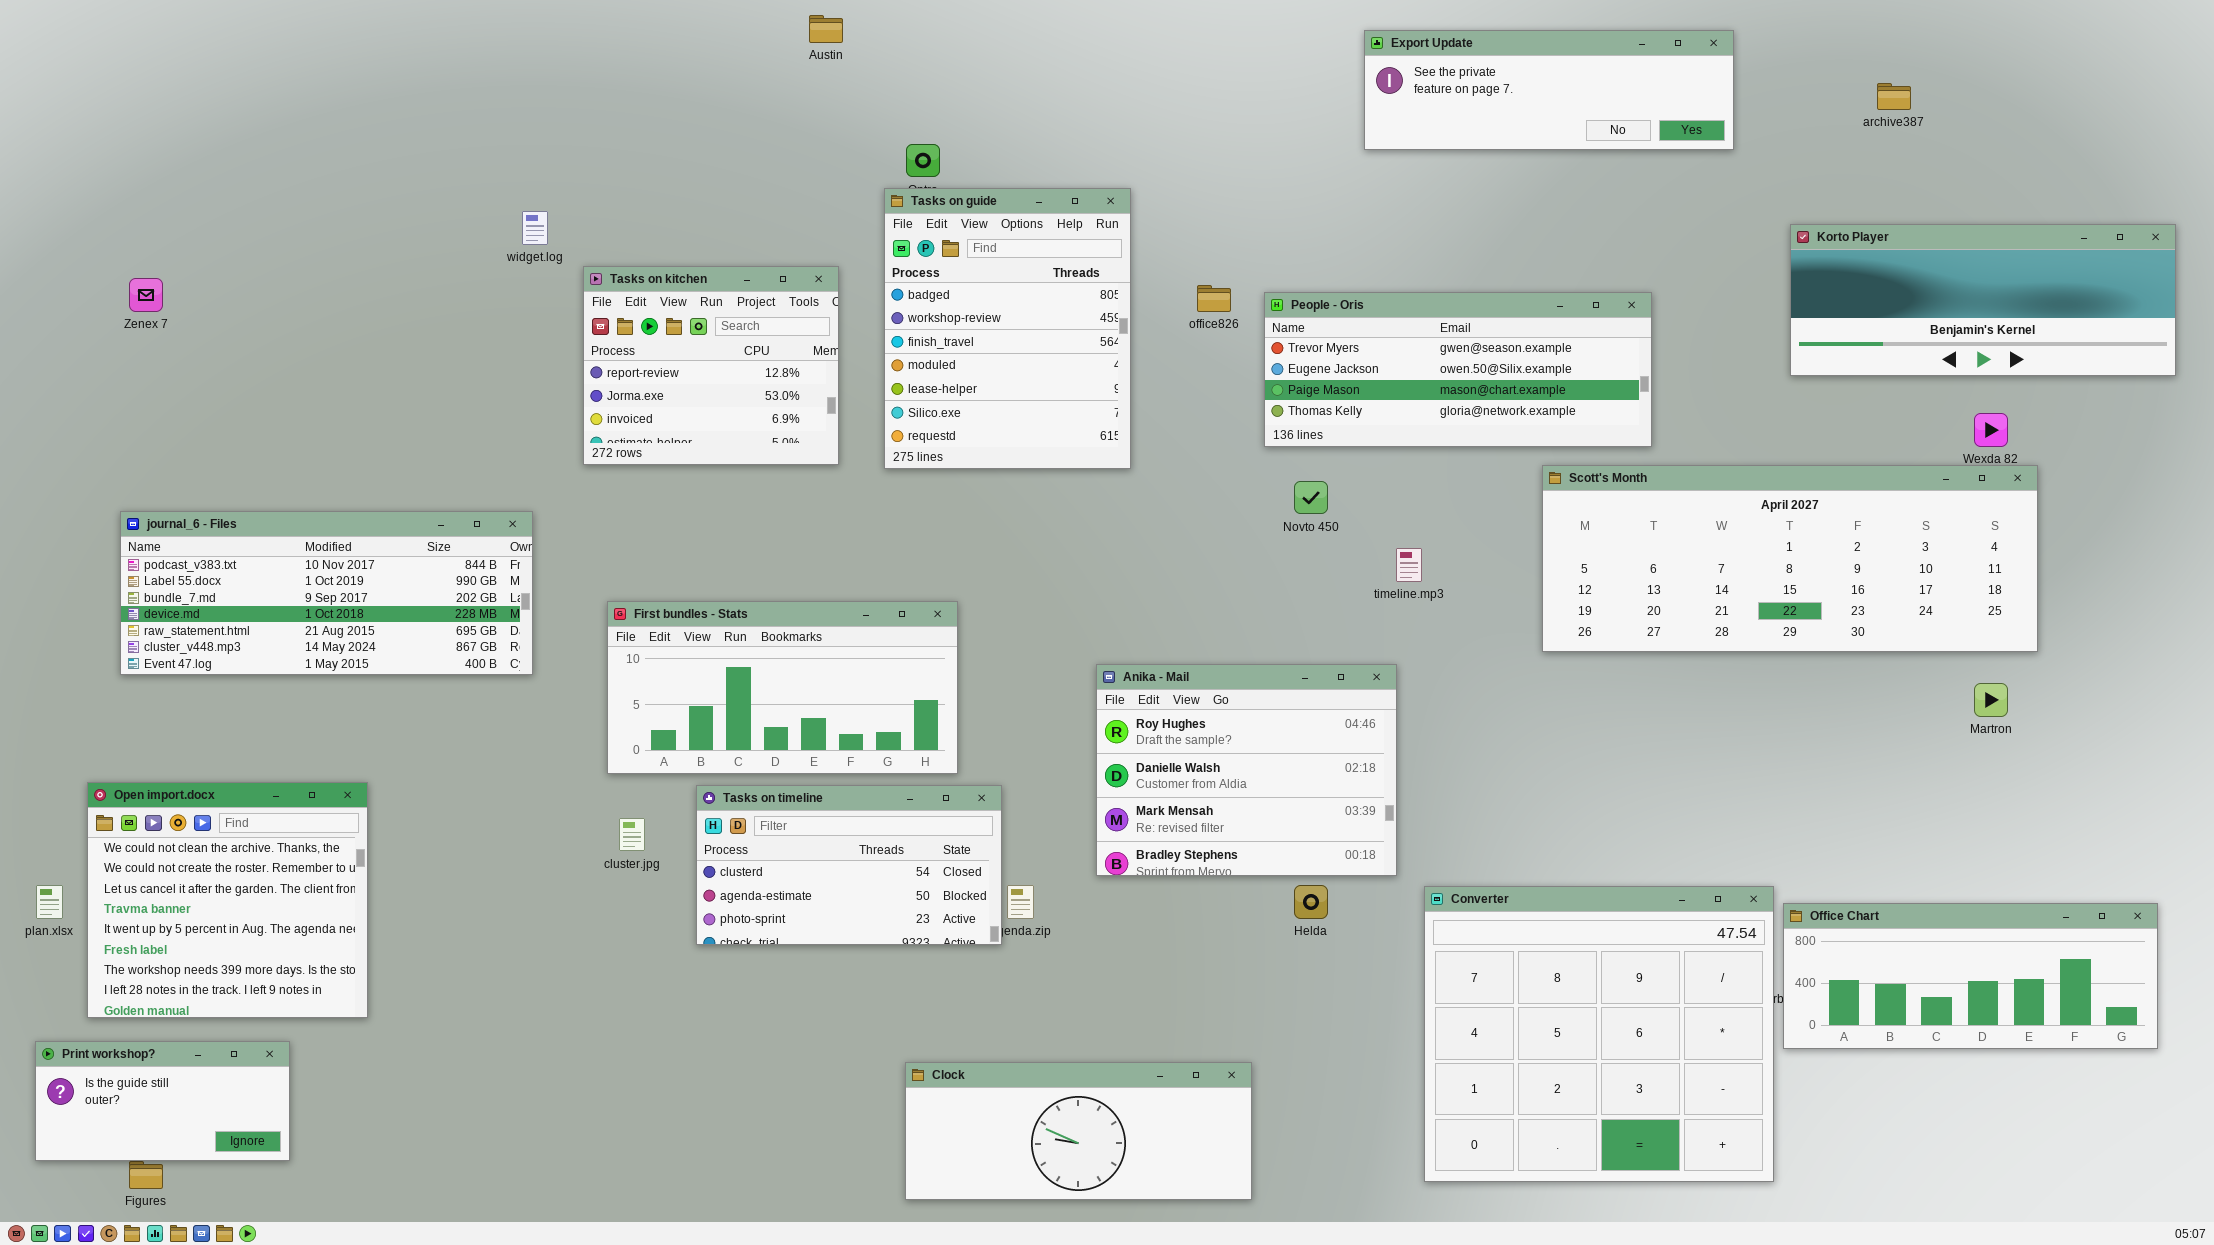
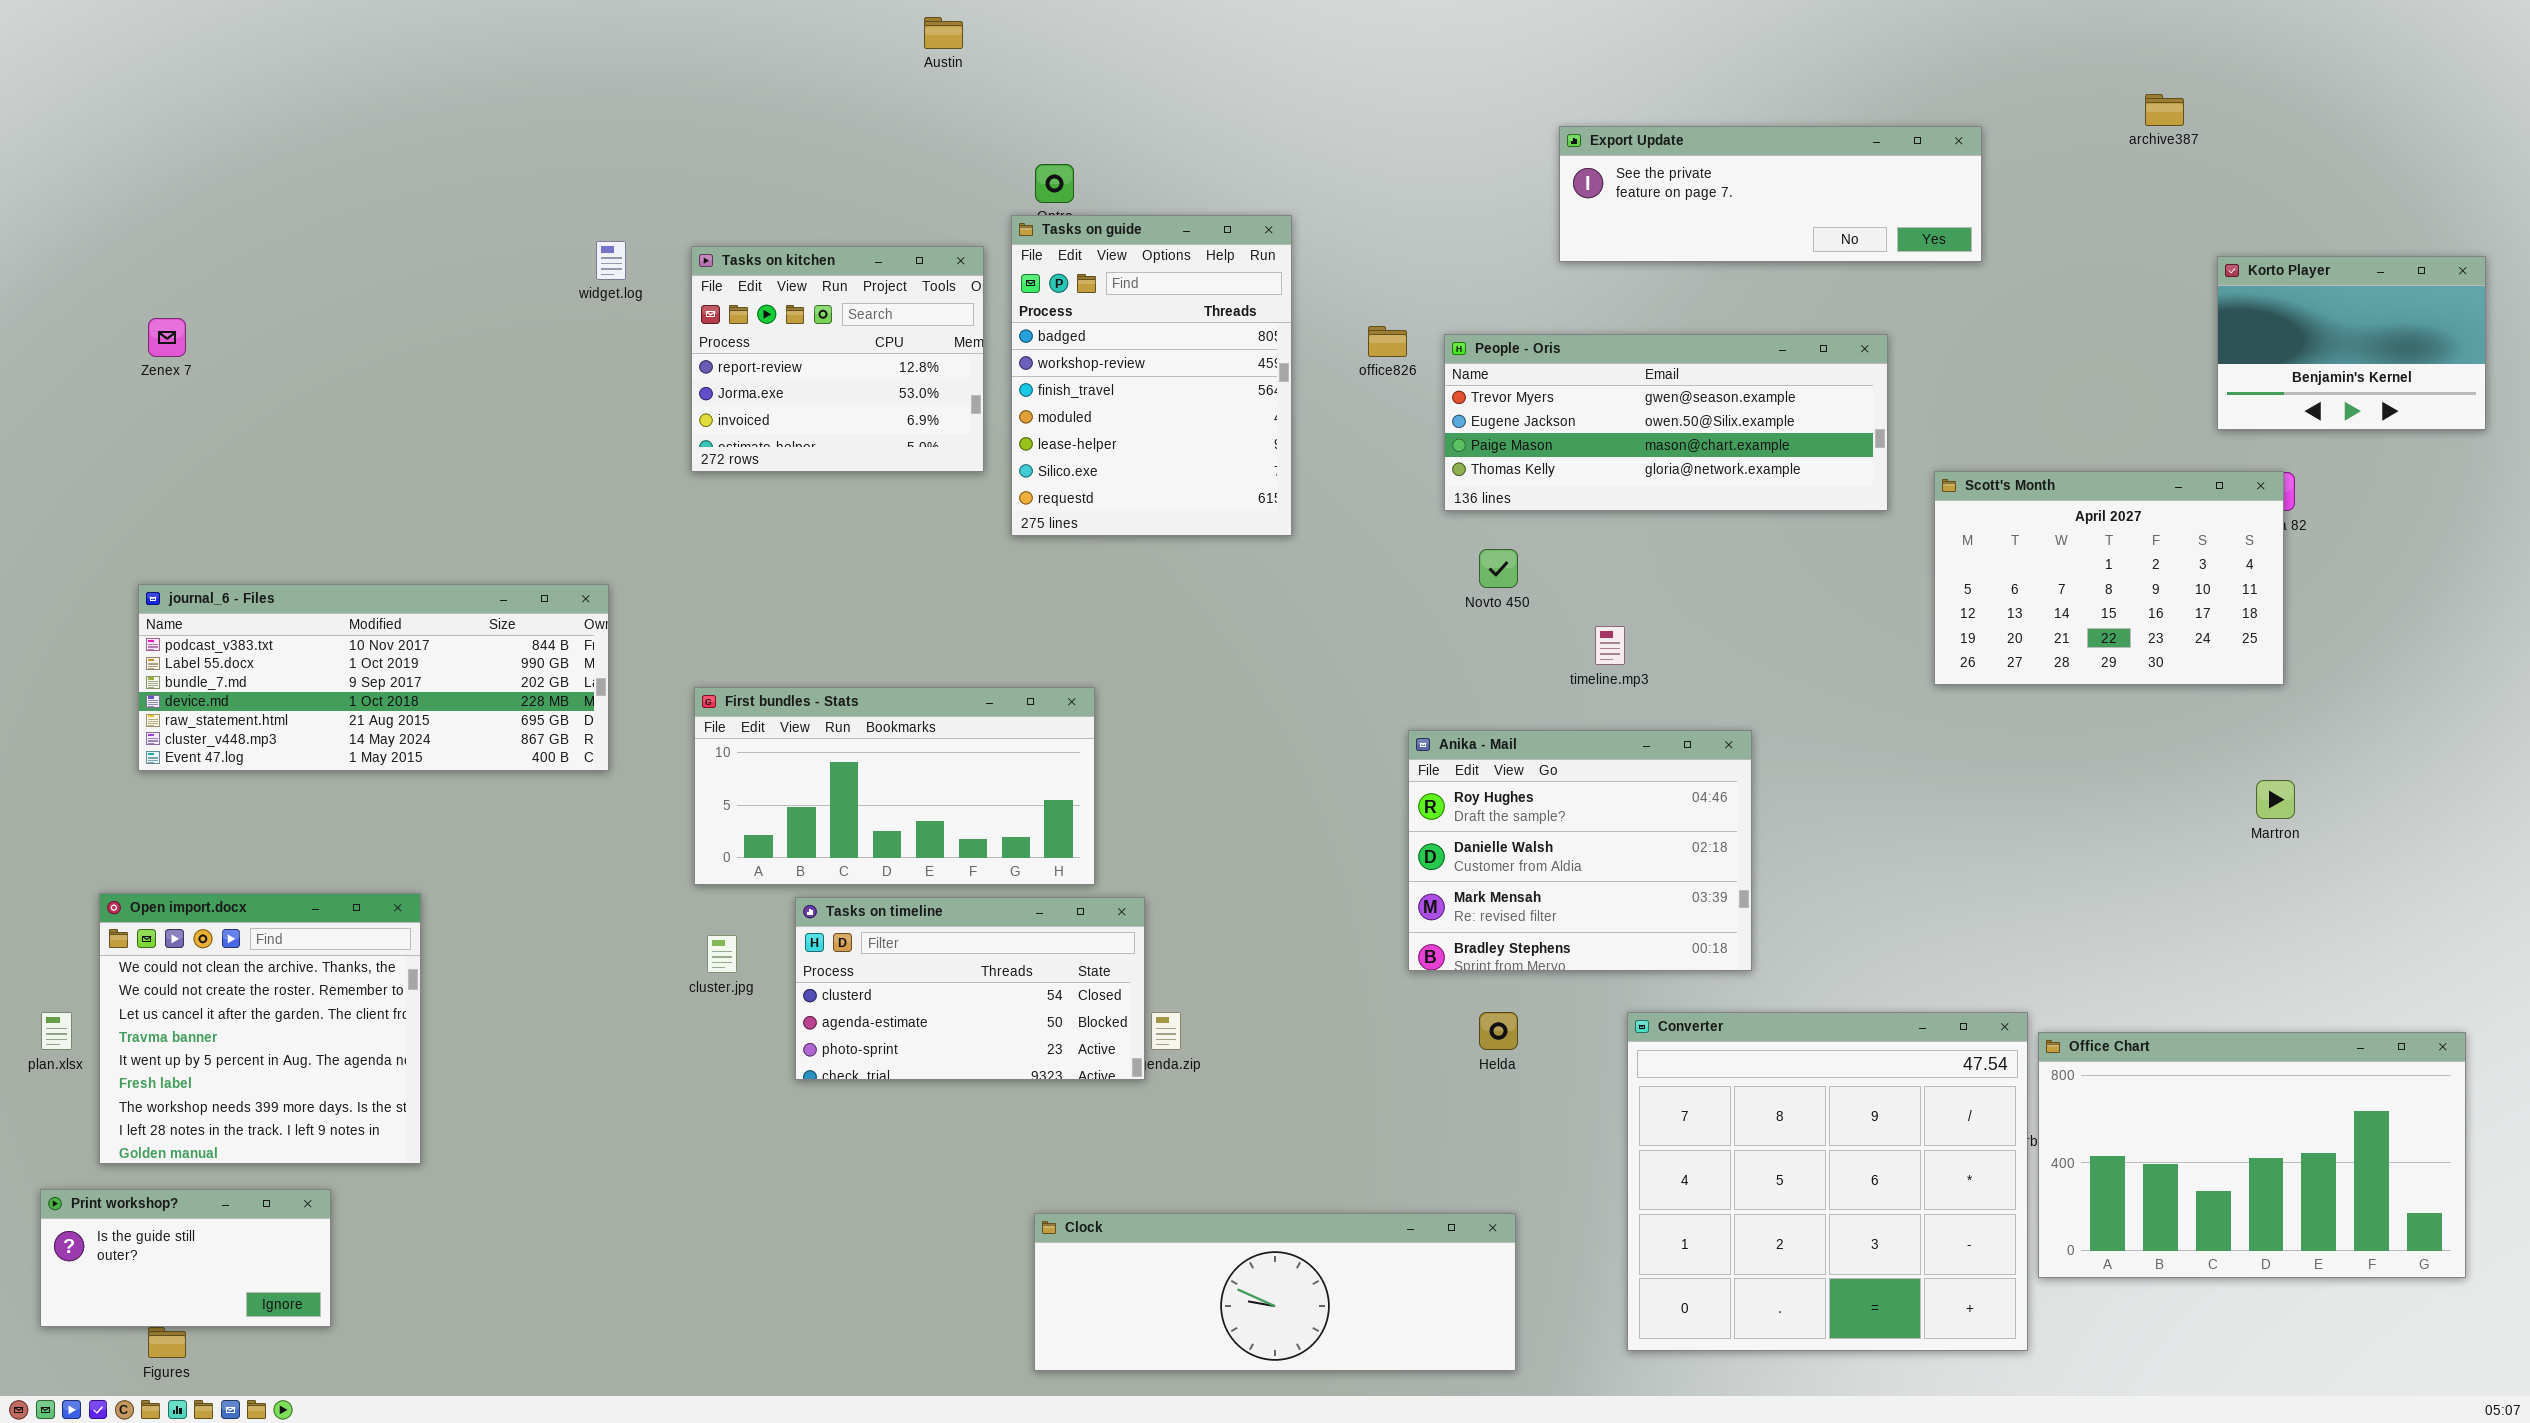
Export Update: [1364,30,1734,150] -> [1559,126,1982,262], moved
Korto Player: [1790,224,2176,376] -> [2217,256,2486,430], resized
Tasks on kitchen: [583,266,839,465] -> [691,246,984,472], moved
Scott's Month: [1542,465,2038,652] -> [1934,471,2284,685], moved, resized
Anika - Mail: [1096,664,1397,876] -> [1408,730,1752,971], moved
Office Chart: [1783,903,2158,1049] -> [2038,1032,2466,1278], resized
Clock: [905,1062,1252,1200] -> [1034,1213,1516,1371], resized

